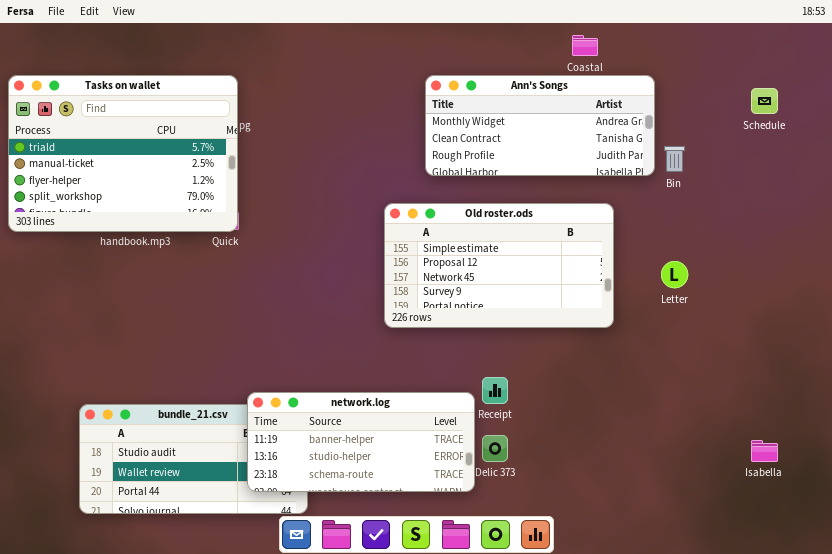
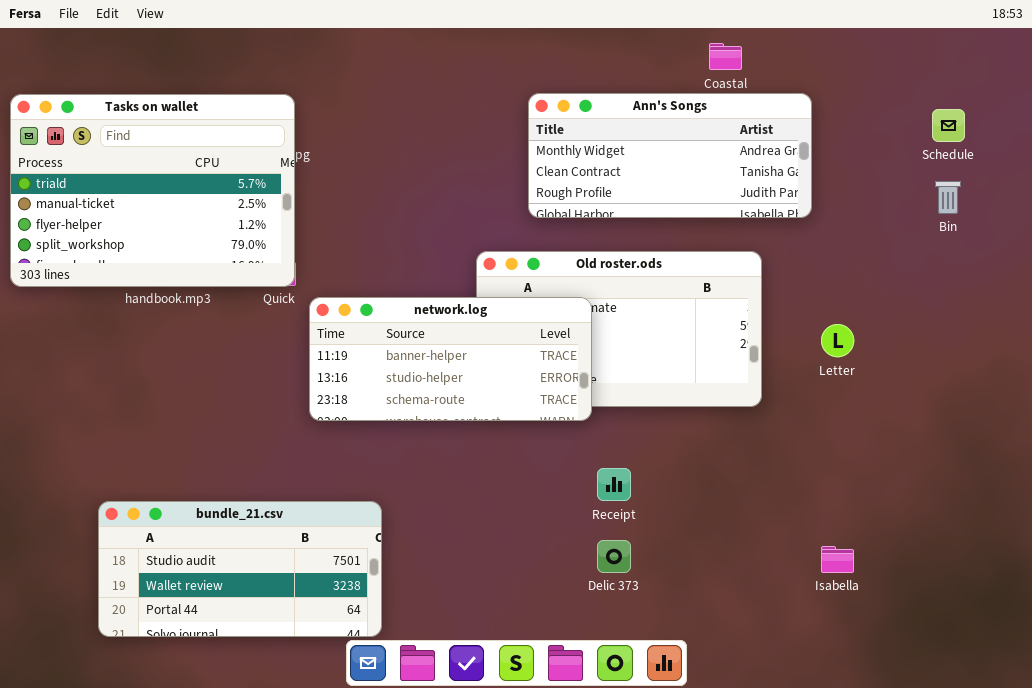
Bin: [664,146,685,172] -> [935,181,961,214], moved
network.log: [247,392,475,492] -> [309,297,592,421], moved
Isabella: [751,440,778,462] -> [821,546,854,573], moved

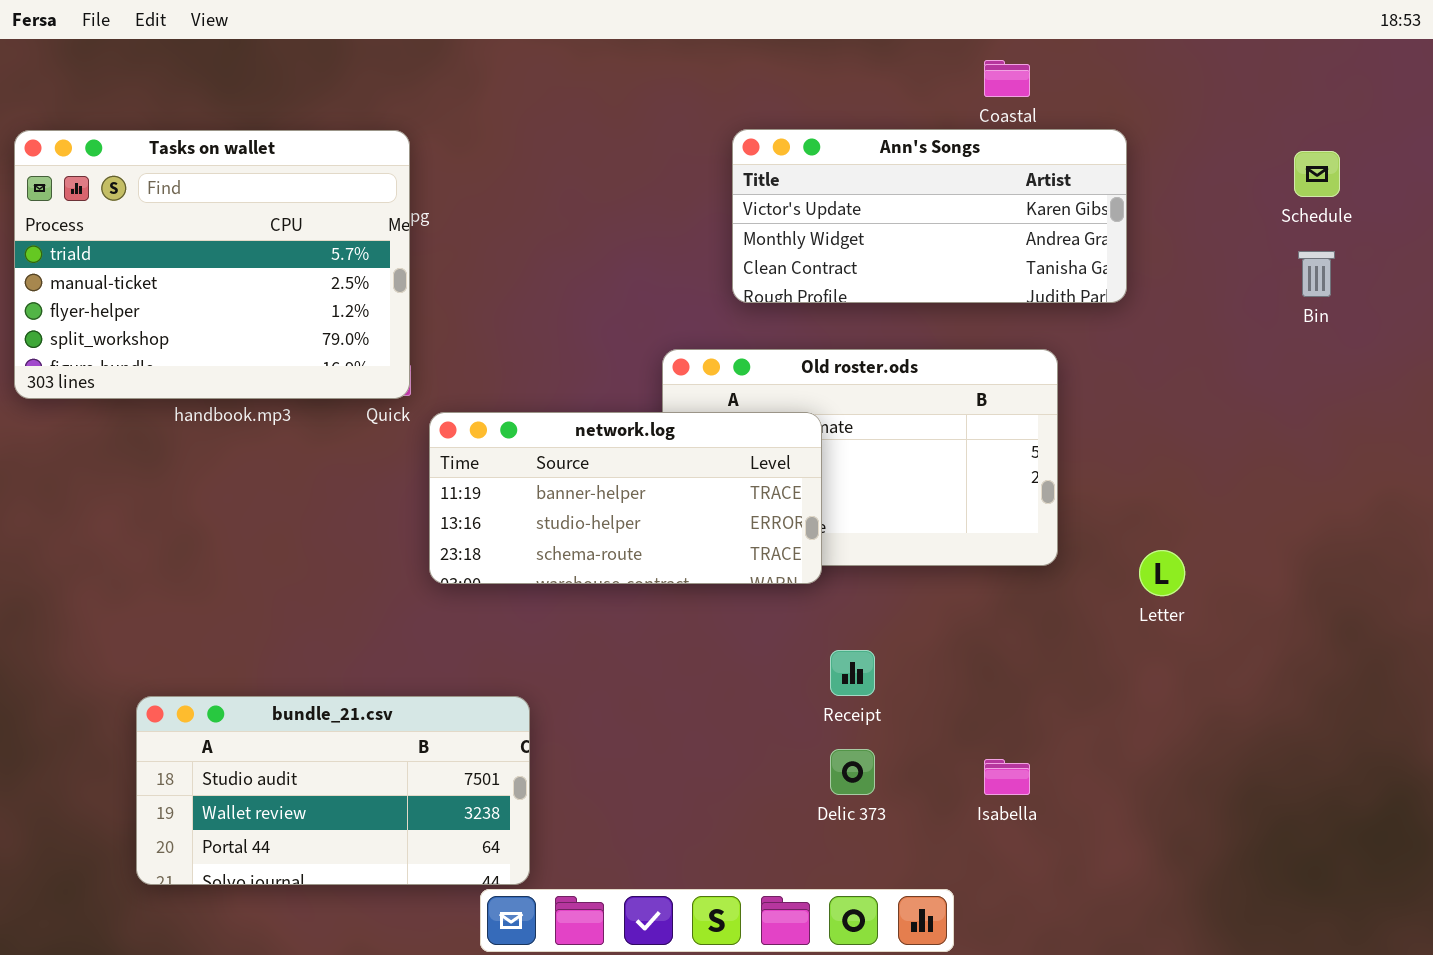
Ann's Songs: [528,93,812,218] -> [732,129,1127,303], scrolled up 1 row
Letter: [821,324,854,357] -> [1139,550,1185,596], moved
Isabella: [821,546,854,573] -> [984,759,1030,795], moved

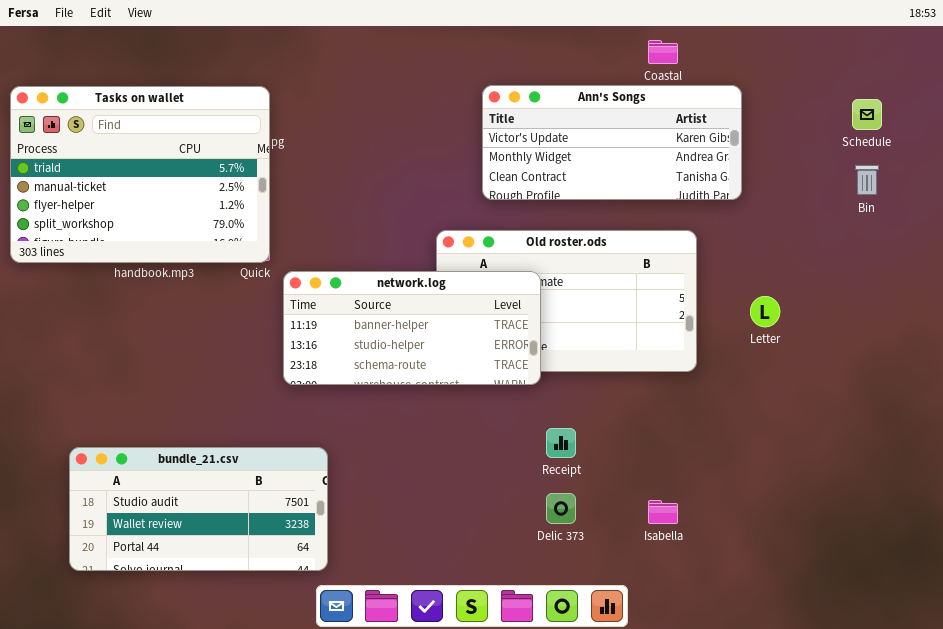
Letter: [1139,550,1185,596] -> [750,296,780,327], moved
bundle_21.csv: [136,696,530,885] -> [69,447,328,571], moved

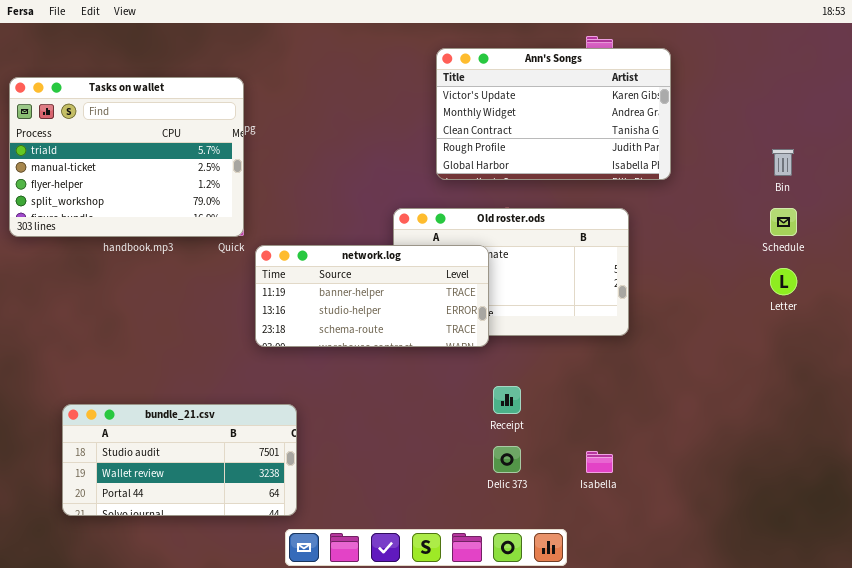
Ann's Songs: [482,85,742,200] -> [436,48,671,180], resized
Schedule: [852,99,882,130] -> [770,208,797,236], moved
Letter: [750,296,780,327] -> [770,268,797,295], moved

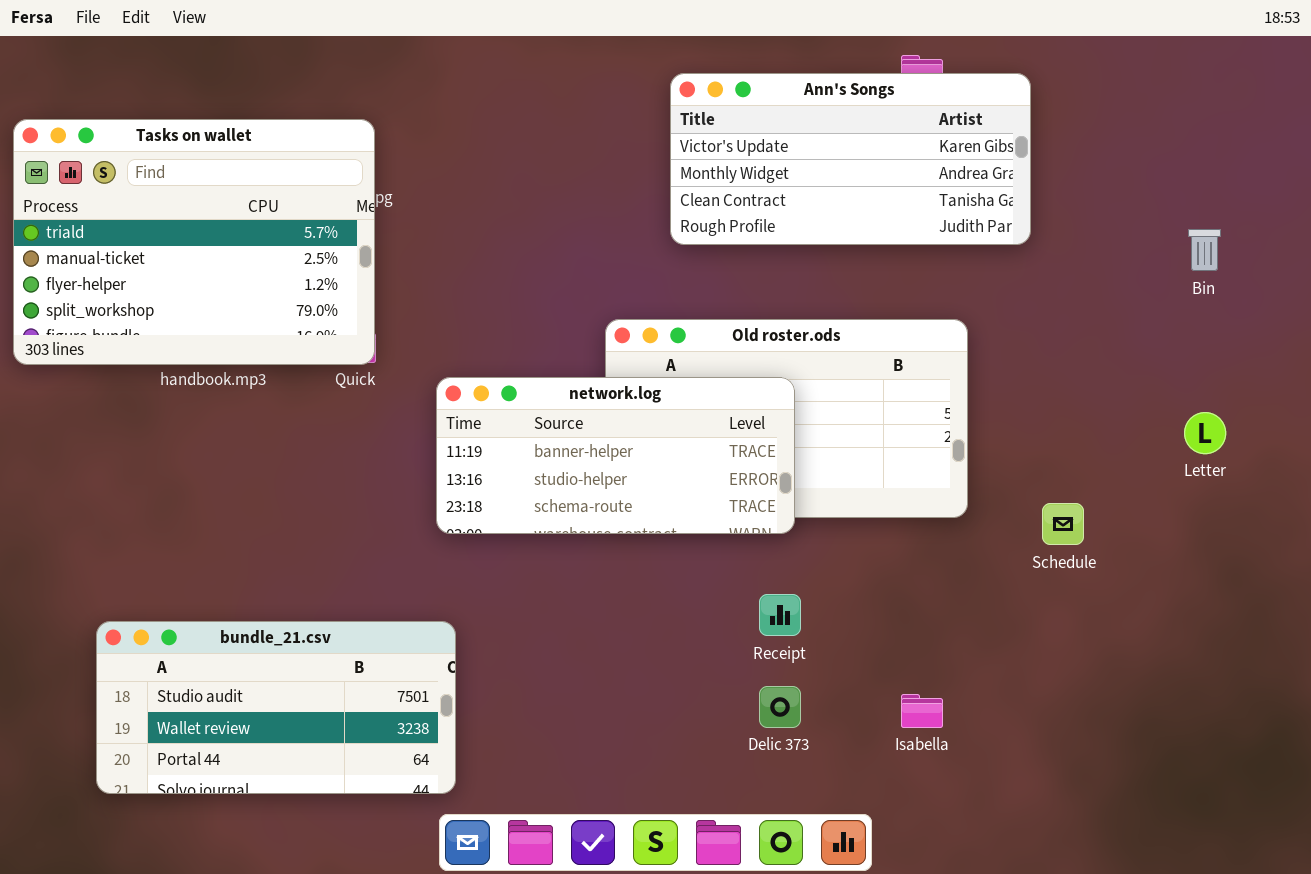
Ann's Songs: [436,48,671,180] -> [670,73,1031,245], resized
Schedule: [770,208,797,236] -> [1042,503,1084,545], moved
network.log: [255,245,489,347] -> [436,377,795,534], moved

